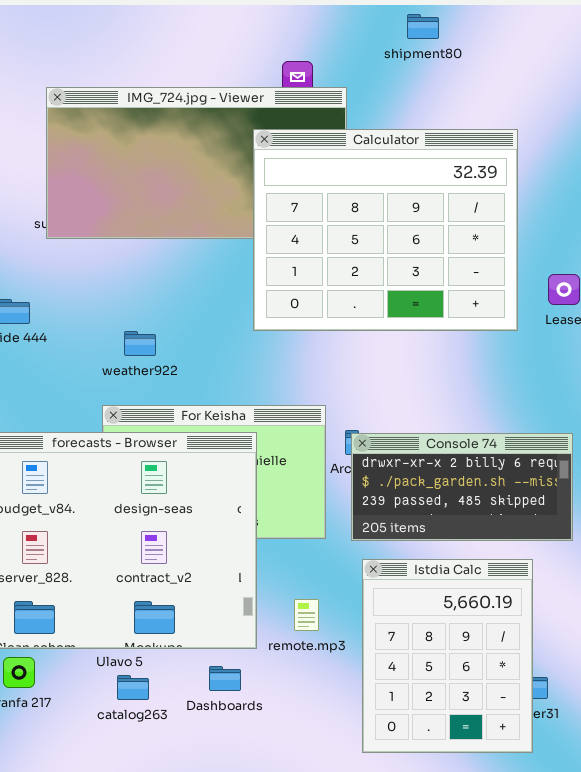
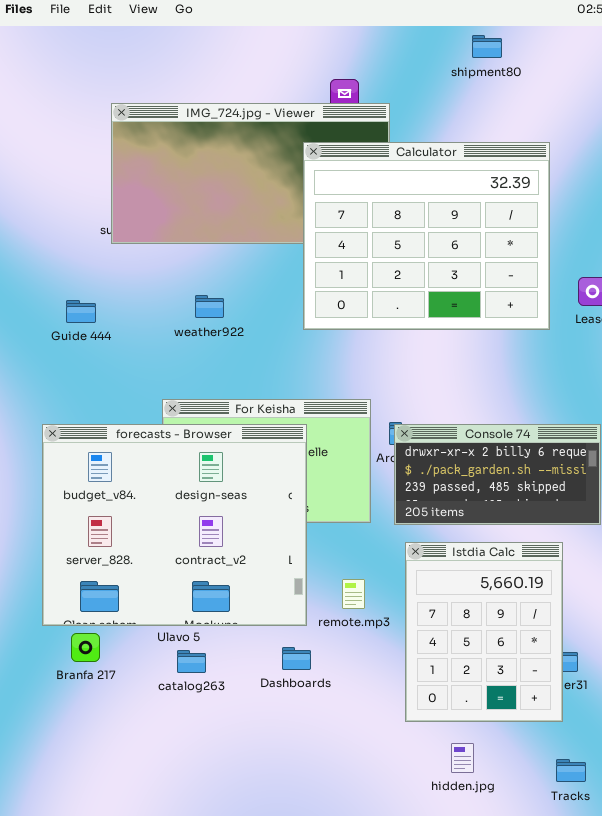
shipment80: [407,14,439,39] -> [472,35,502,58], moved
weather922: [124,331,156,356] -> [195,295,224,318], moved
Dashboards: [209,666,241,691] -> [282,647,311,670], moved

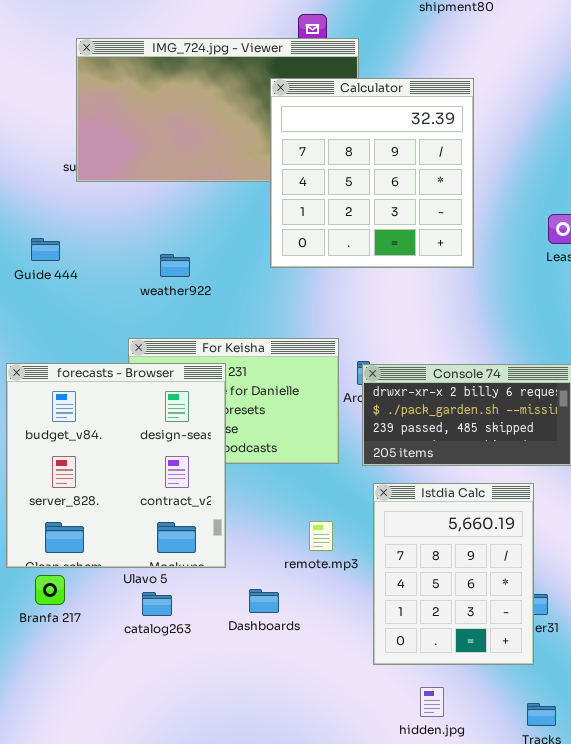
Calculator: [303,142,550,330] -> [270,78,474,268], resized
weather922: [195,295,224,318] -> [160,254,190,277], moved
forecasts - Browser: [42,424,307,626] -> [6,363,226,568], resized

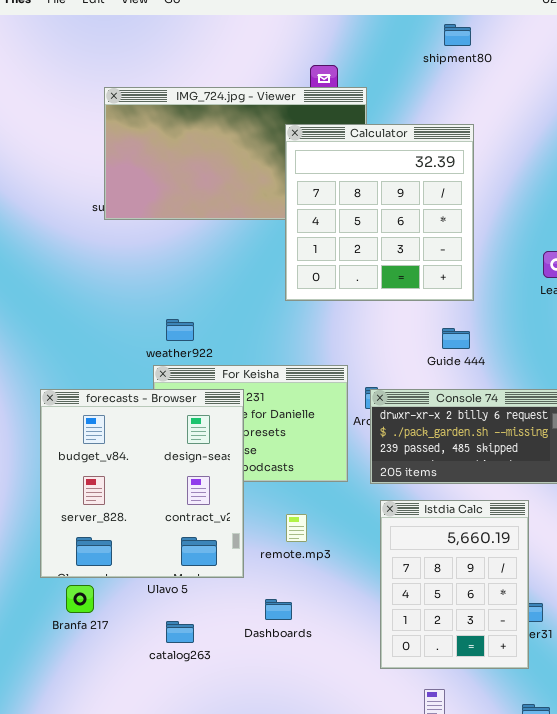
Guide 444: [31,238,60,261] -> [442,328,470,349], moved
weather922: [160,254,190,277] -> [166,319,194,341], moved
remote.mp3: [309,521,333,551] -> [286,514,307,542], moved
catalog263: [142,592,172,616] -> [166,621,194,643], moved

